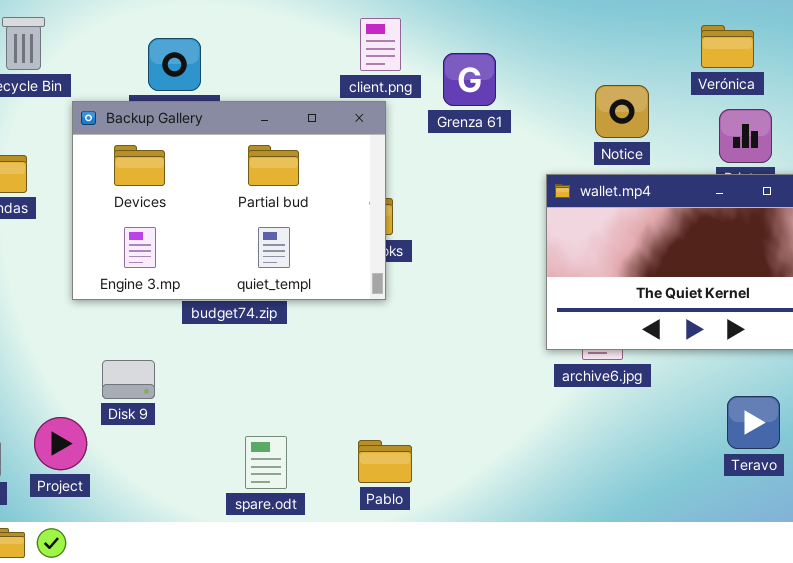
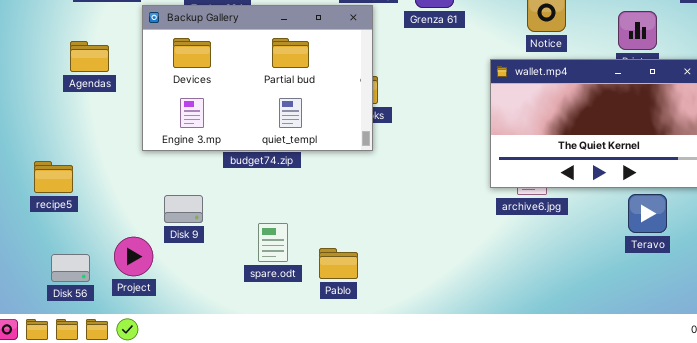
Teravo: [727,396,780,449] -> [628,194,667,233], moved
spare.odt: [245,436,287,489] -> [258,223,288,262], moved
Pablo: [358,440,412,483] -> [319,248,358,279], moved

